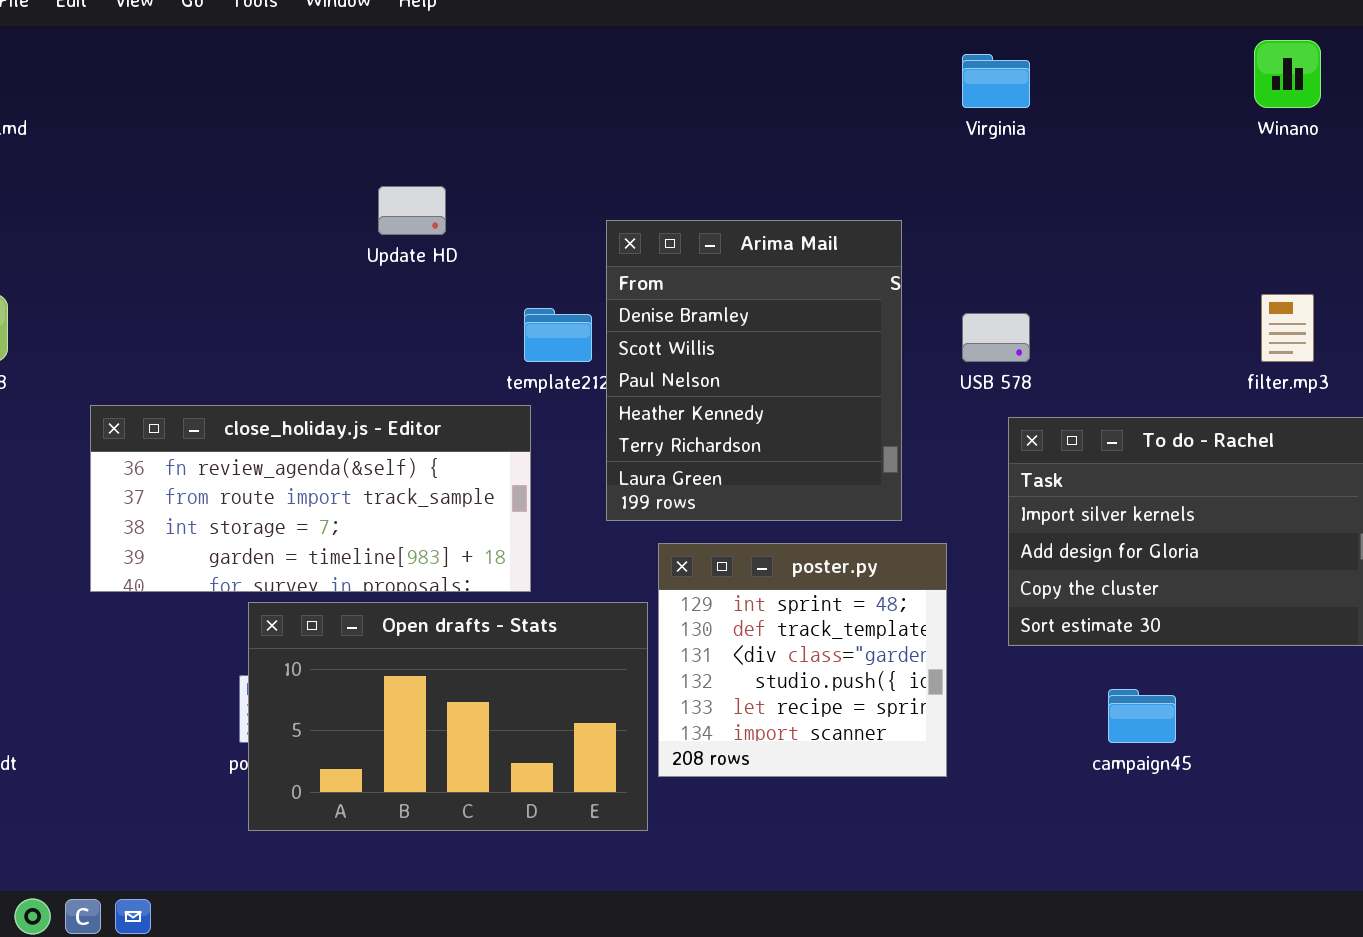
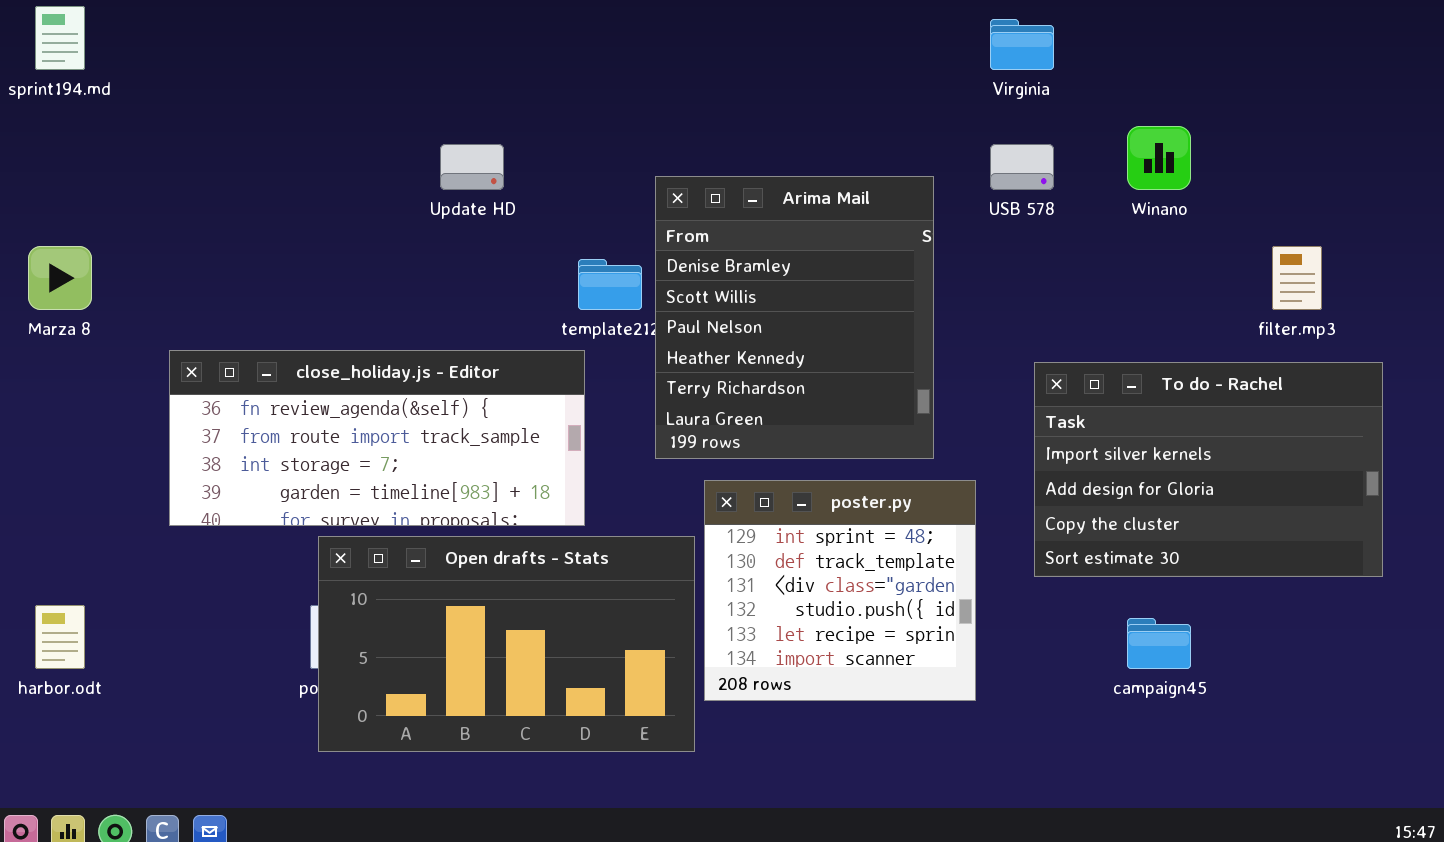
Winano: [1254,40,1321,108] -> [1127,126,1191,190], moved
USB 578: [962,313,1030,362] -> [990,144,1054,190], moved

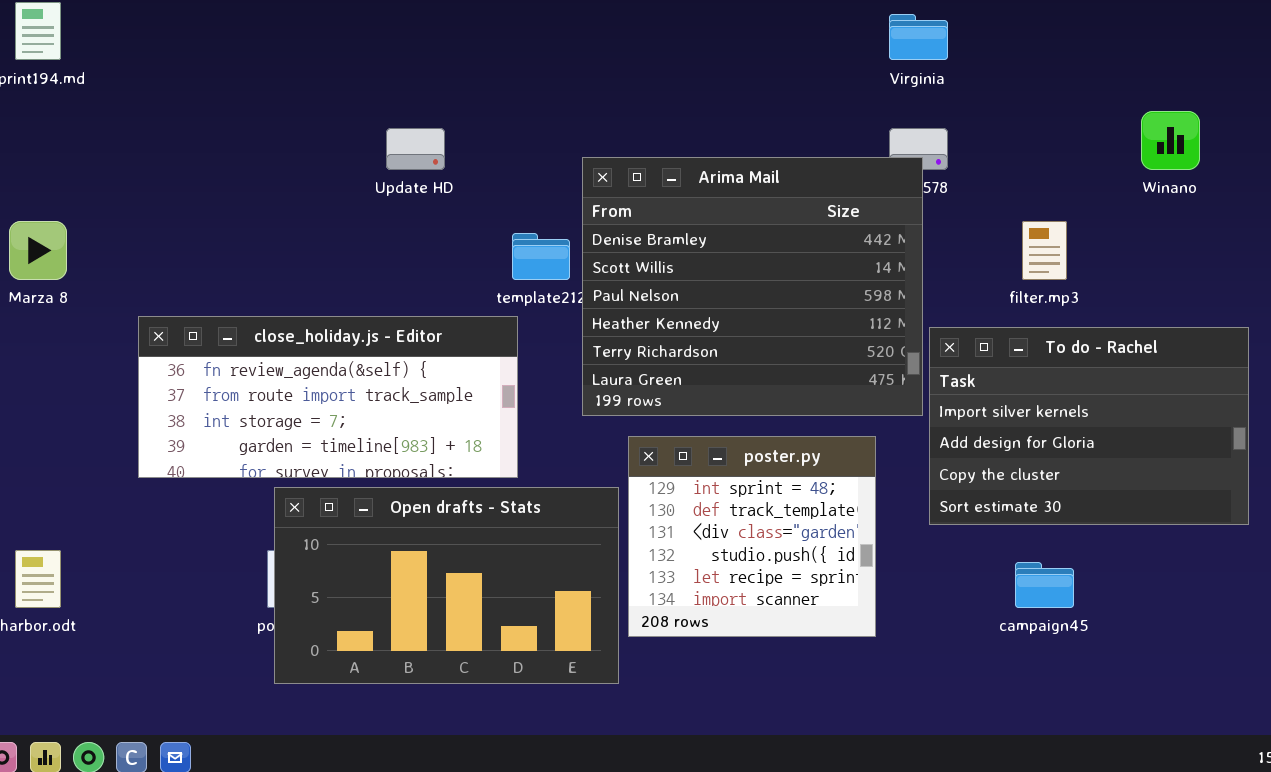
Winano: [1127,126,1191,190] -> [1141,111,1200,170], moved
Arima Mail: [655,176,934,459] -> [582,157,923,416], resized
filter.mp3: [1272,246,1322,310] -> [1022,221,1067,280], moved

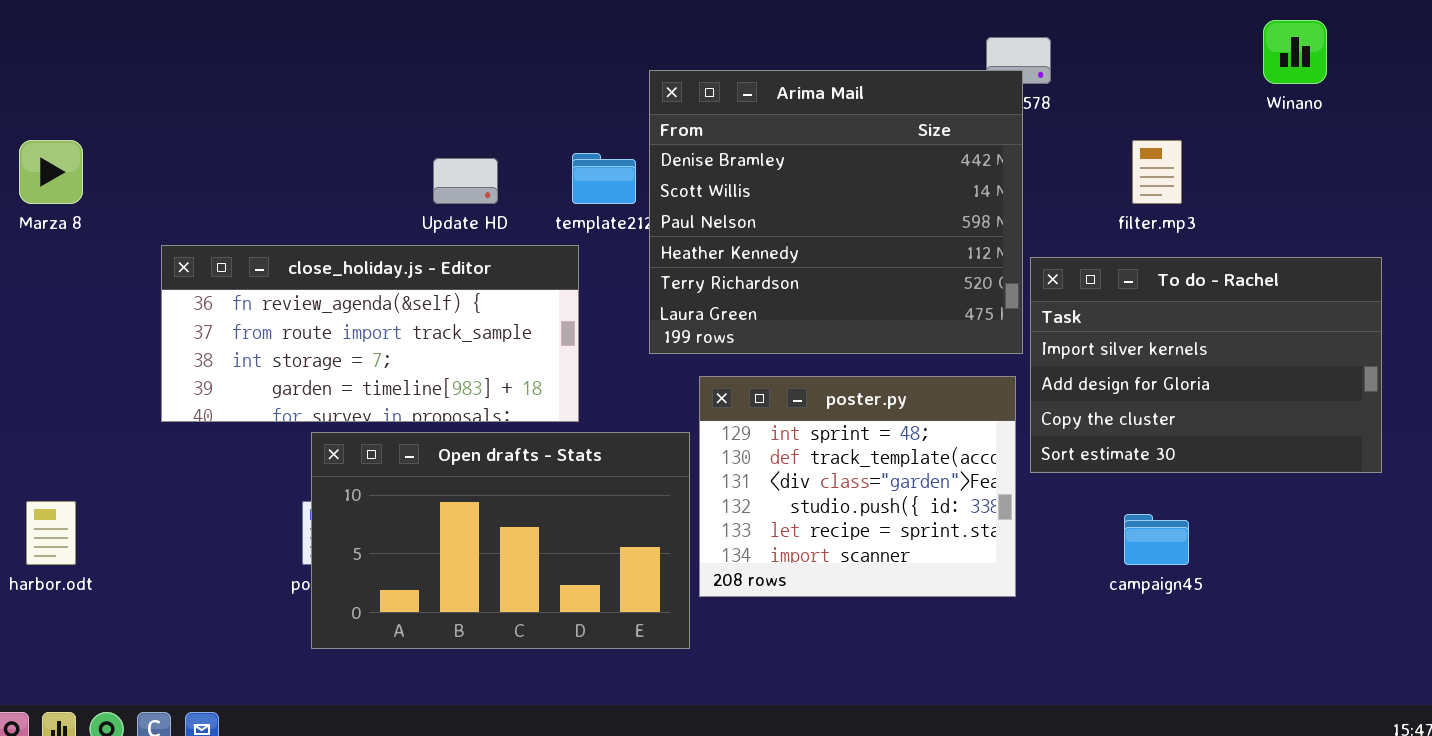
Update HD: [386,128,445,170] -> [433,158,498,204], moved
poster.py: [628,436,876,637] -> [699,376,1016,597], resized

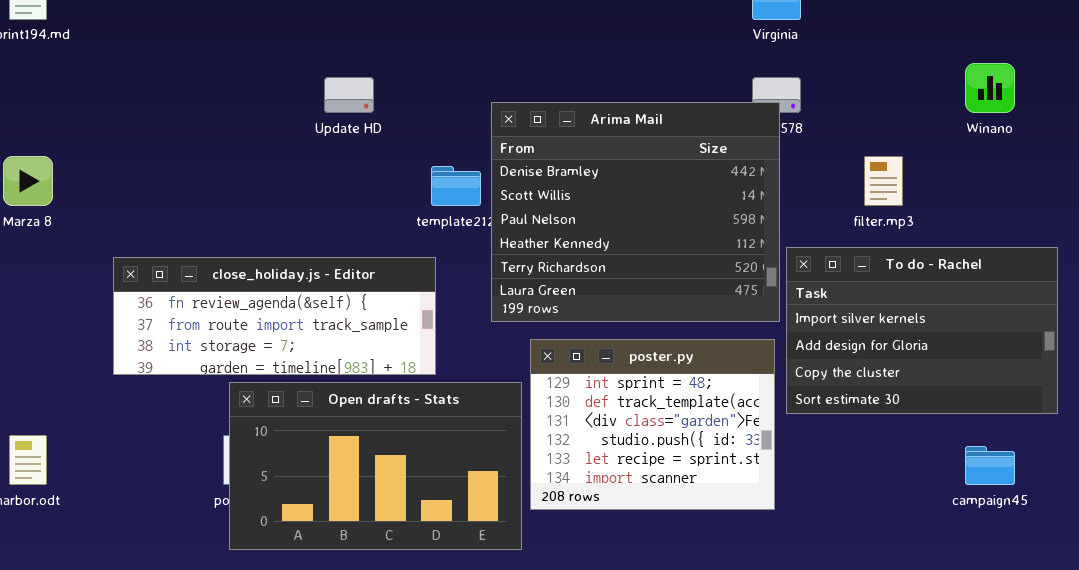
Update HD: [433,158,498,204] -> [324,77,374,113], moved
close_holiday.js - Editor: [161,245,579,422] -> [113,257,436,375], resized
campaign45: [1124,514,1189,565] -> [965,446,1015,485], moved

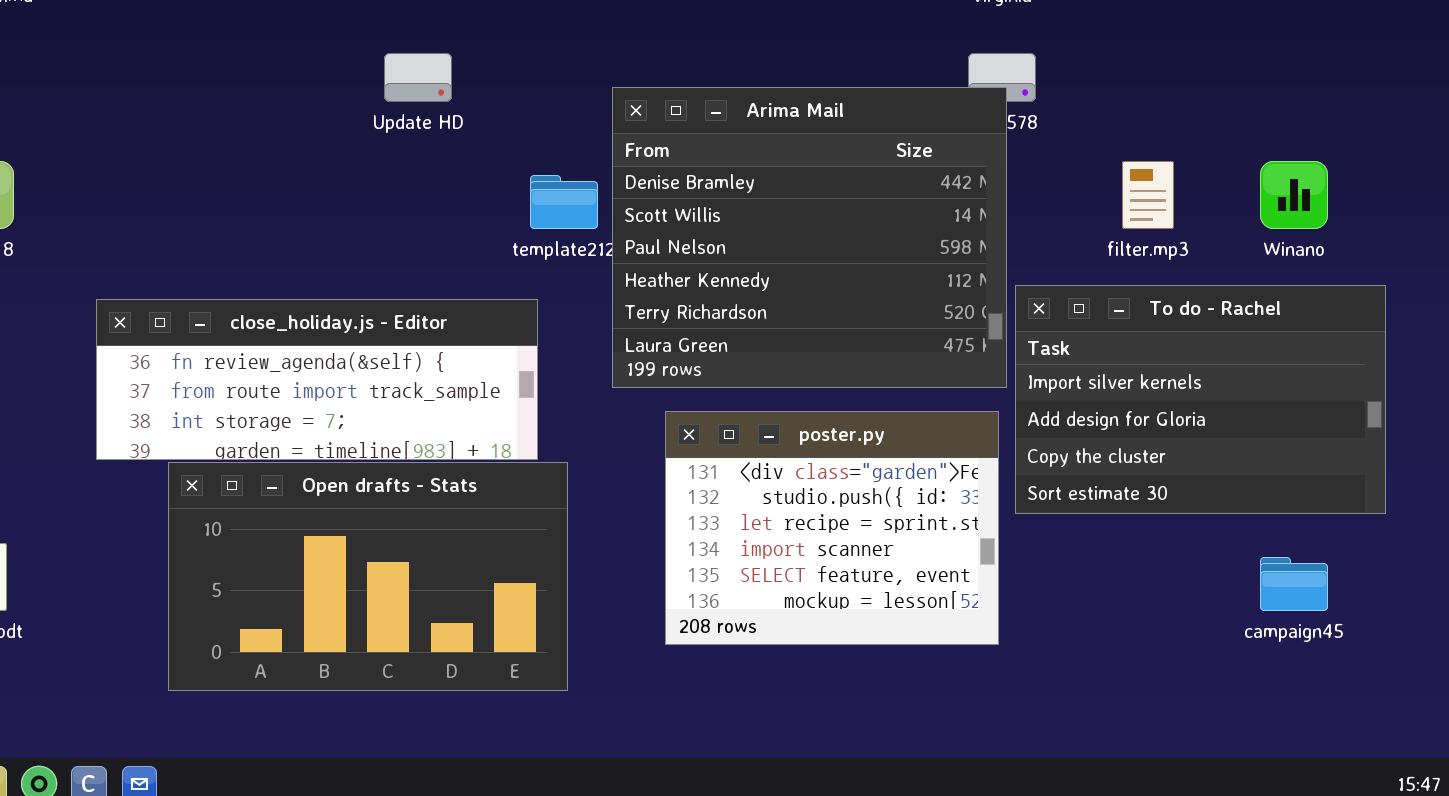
Winano: [965,63,1015,113] -> [1260,161,1328,229], moved
poster.py: [530,339,775,510] -> [665,411,999,645], scrolled down 2 rows
Open drafts - Stats: [229,382,522,550] -> [168,462,568,691], moved

